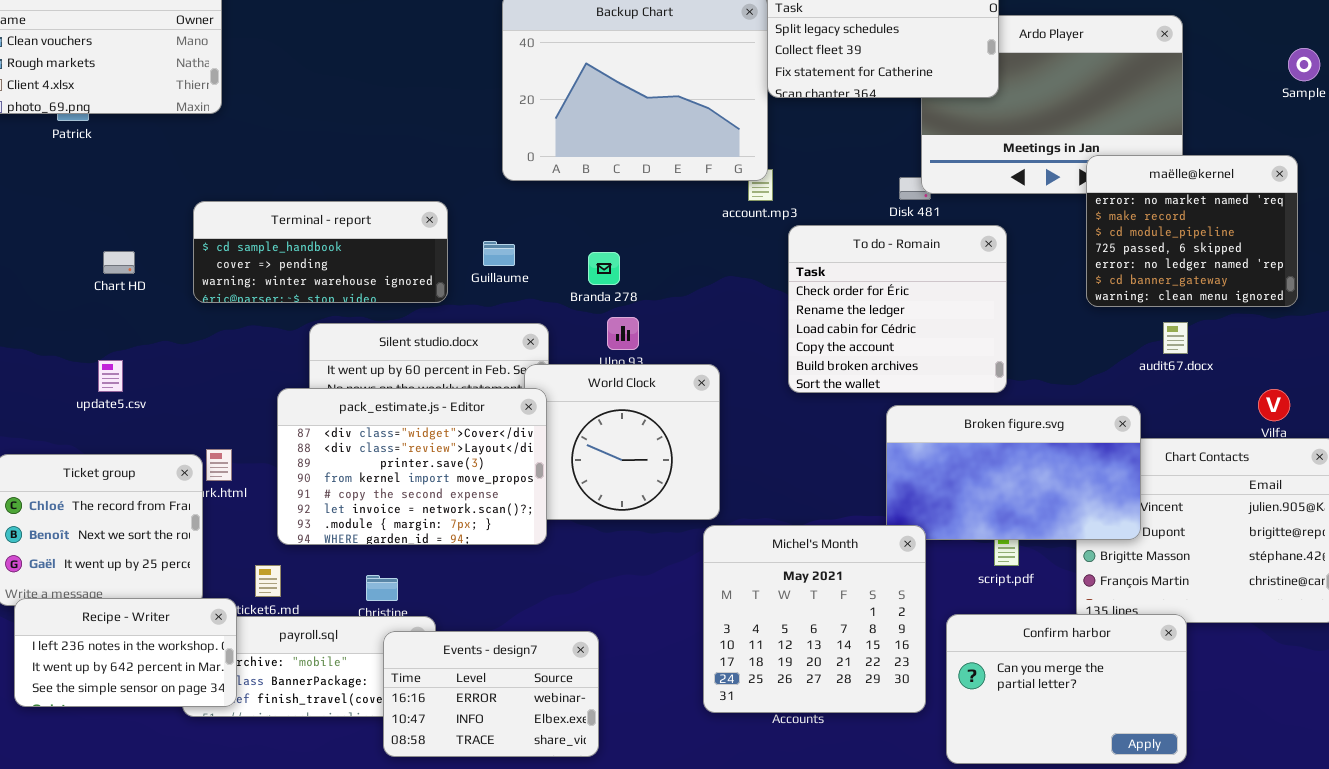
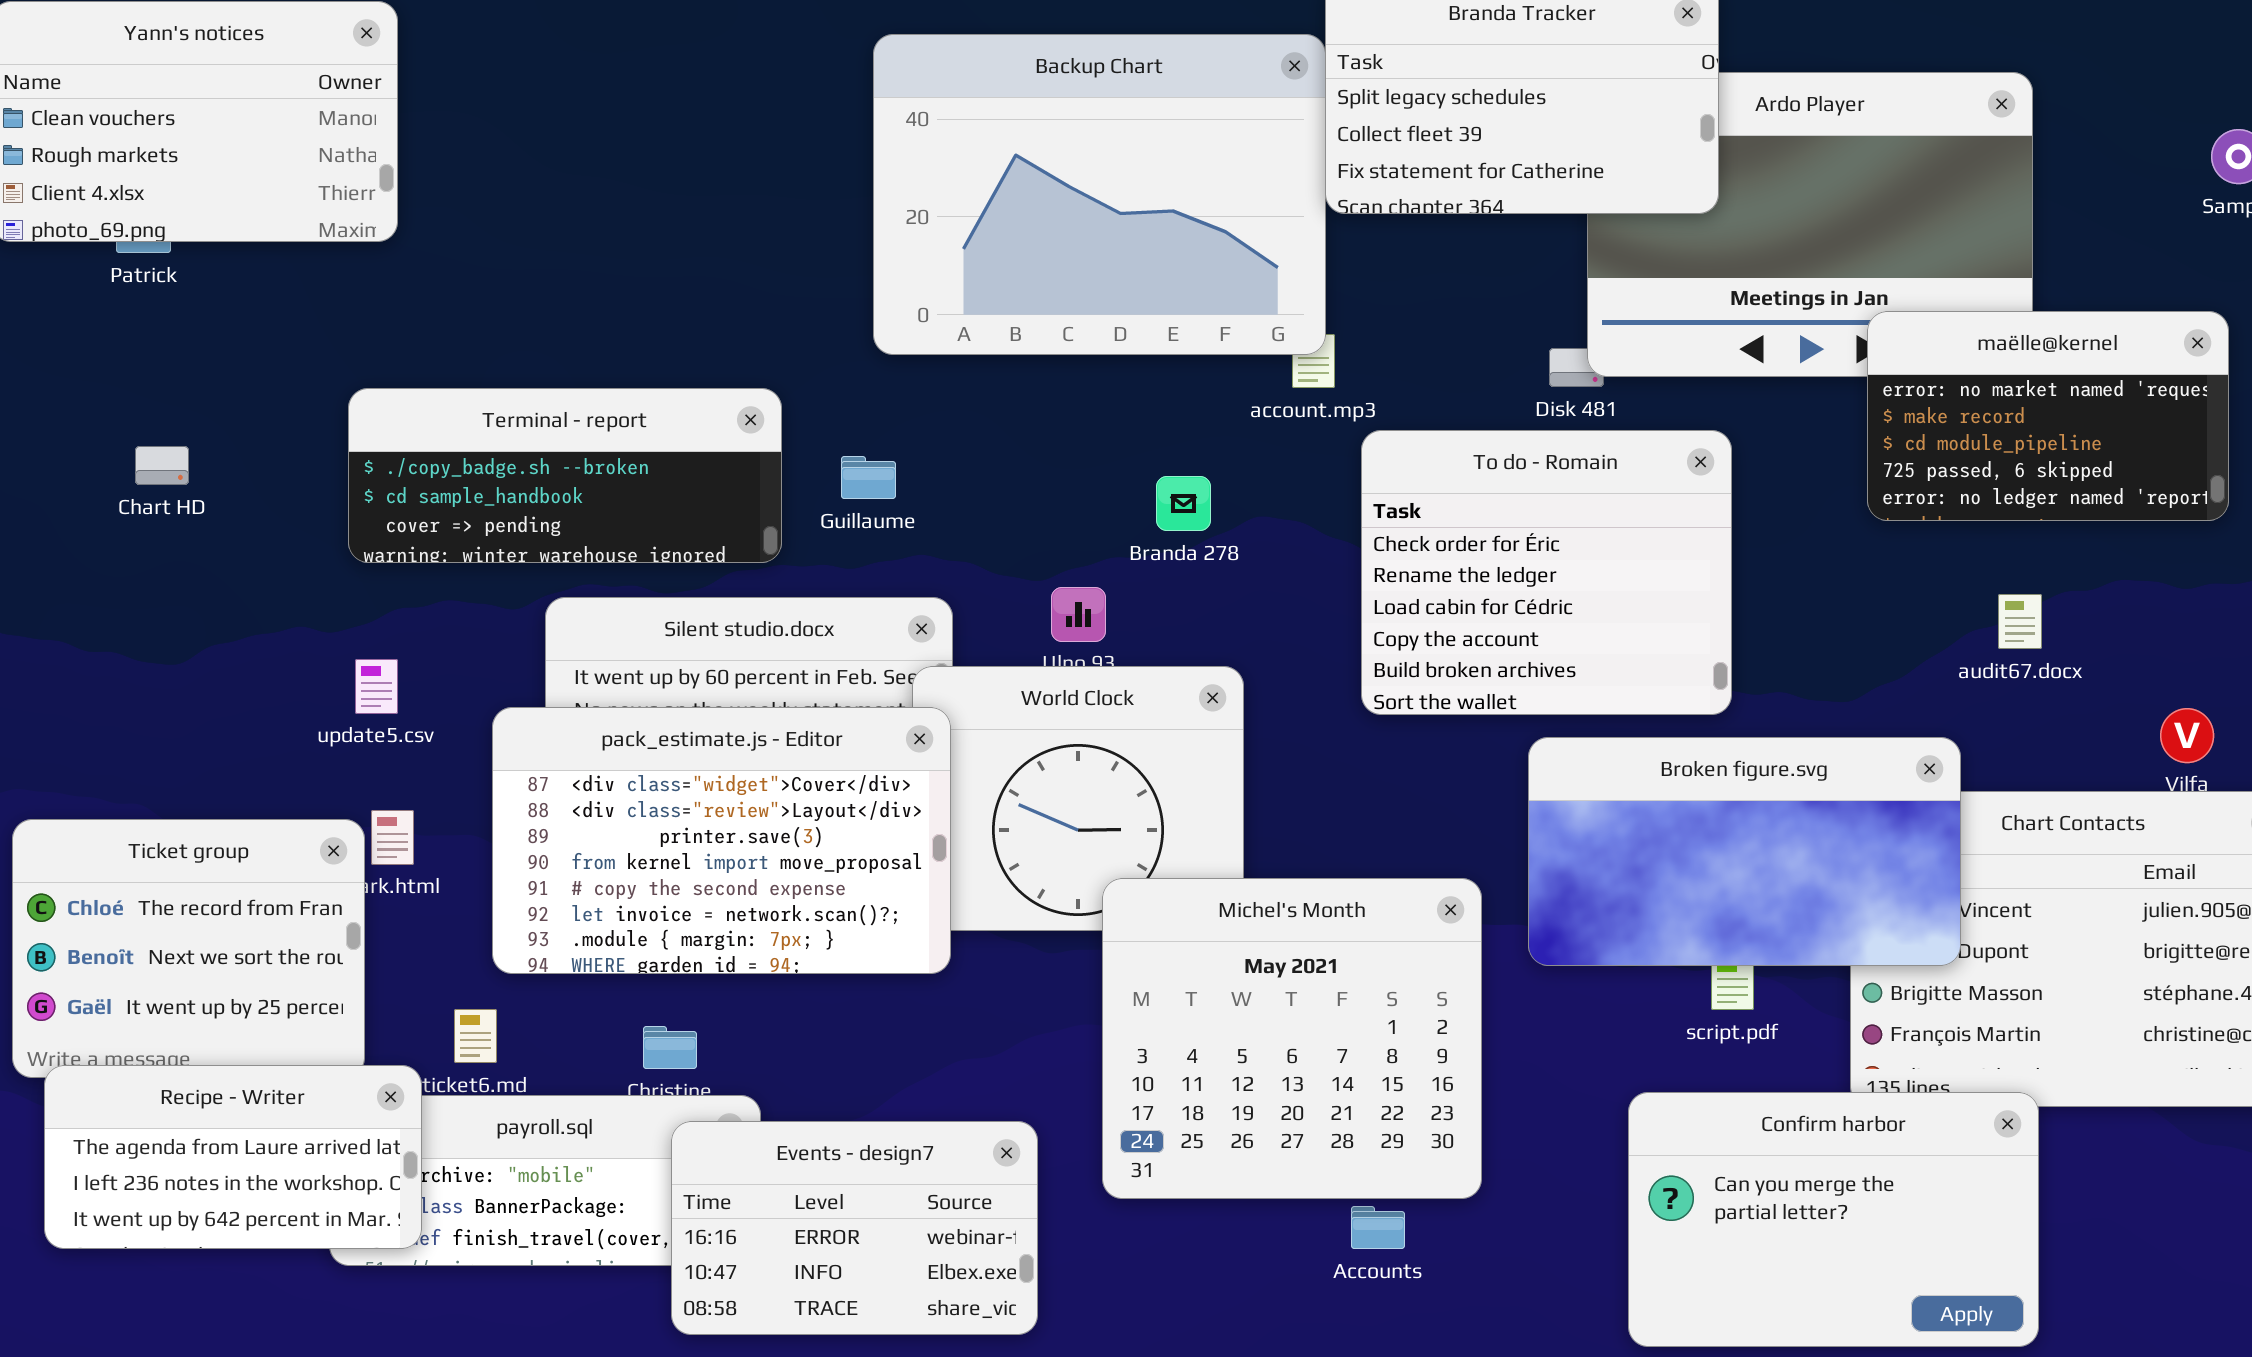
maëlle@kernel: [1086,155,1298,307] -> [1867,311,2229,521], resized
Terminal - report: [193,201,448,303] -> [348,388,782,563], scrolled up 1 row
Chart HD: [103,251,135,274] -> [135,446,189,485], moved
Branda 278: [588,252,620,285] -> [1156,476,1211,531], moved
update5.csv: [98,360,123,392] -> [355,659,398,714], moved
Michel's Month: [703,525,926,713] -> [1102,878,1482,1199], moved
Recipe - Writer: [14,598,237,707] -> [44,1065,422,1249], scrolled up 1 row

